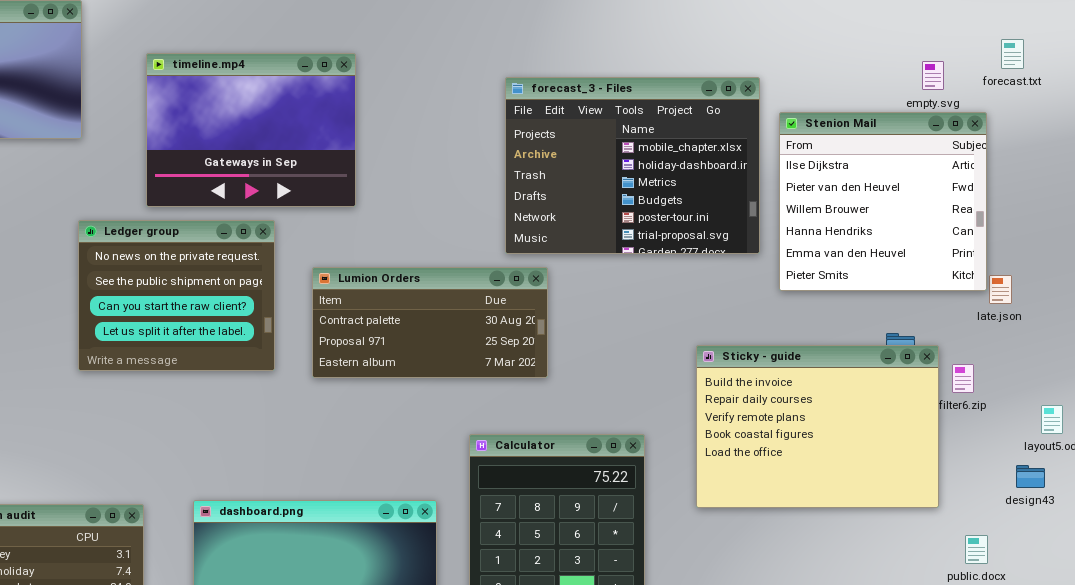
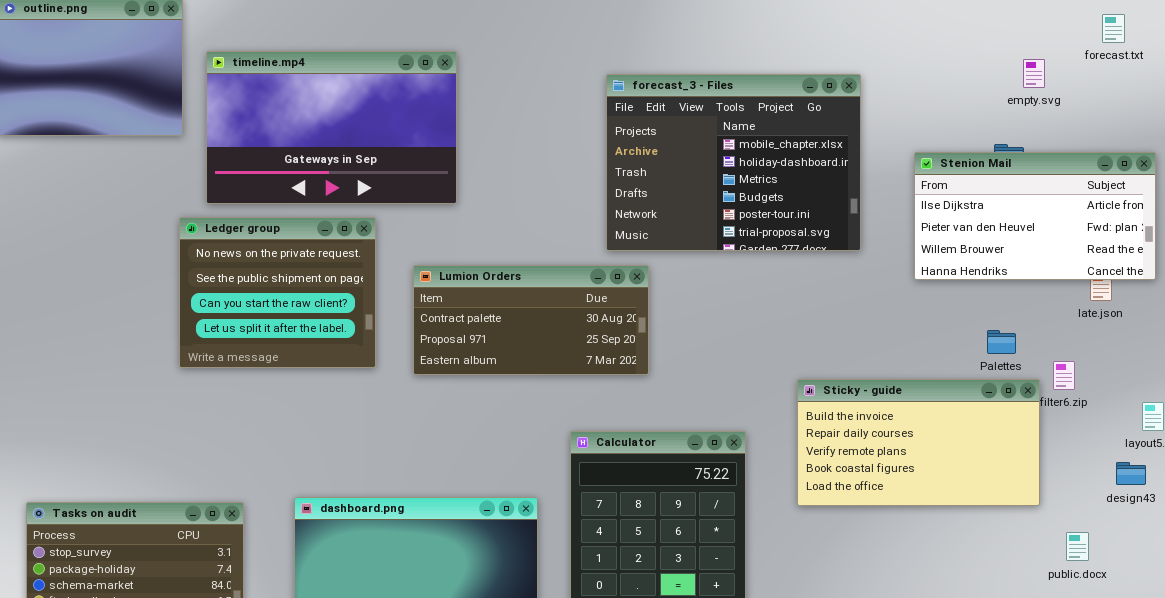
forecast.txt: [1001,39,1024,69] -> [1102,14,1125,43], moved
timeline.mp4: [146,53,356,207] -> [206,51,457,204], resized
Stenion Mail: [779,112,987,291] -> [914,152,1156,280], moved, resized
Sticky - guide: [696,345,939,508] -> [797,379,1040,506], resized

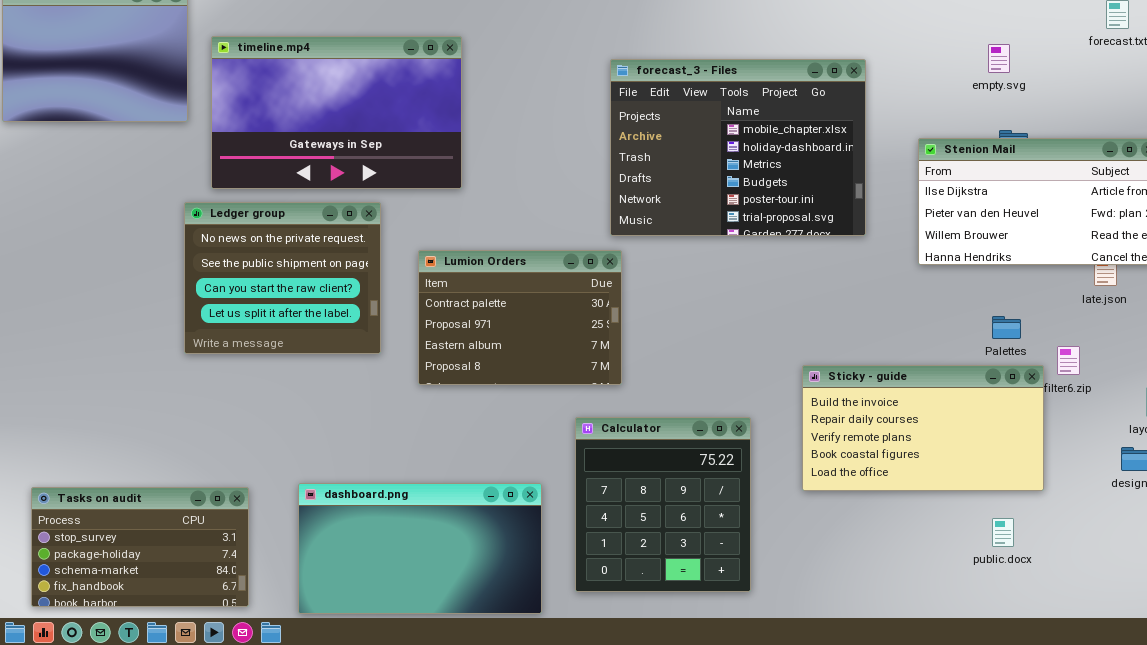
empty.svg: [1023,59,1045,88] -> [988,44,1010,73], moved
Lumion Orders: [413,265,649,375] -> [418,250,622,385], resized
public.docx: [1066,532,1089,561] -> [992,518,1014,547], moved

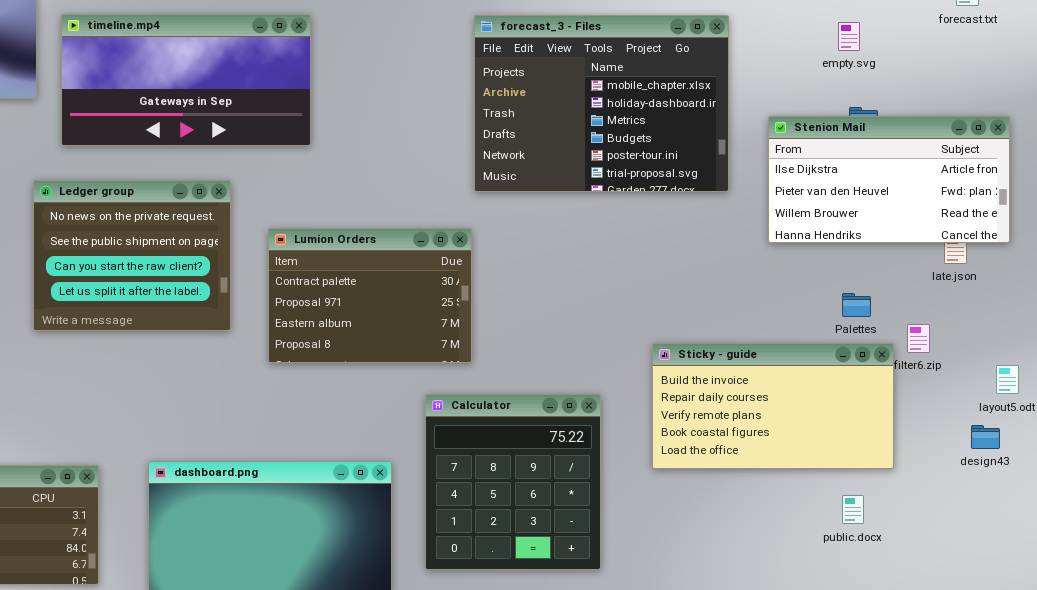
timeline.mp4: [211,36,462,189] -> [61,14,311,146], resized
forecast_3 - Files: [610,59,866,236] -> [474,15,729,192], moved

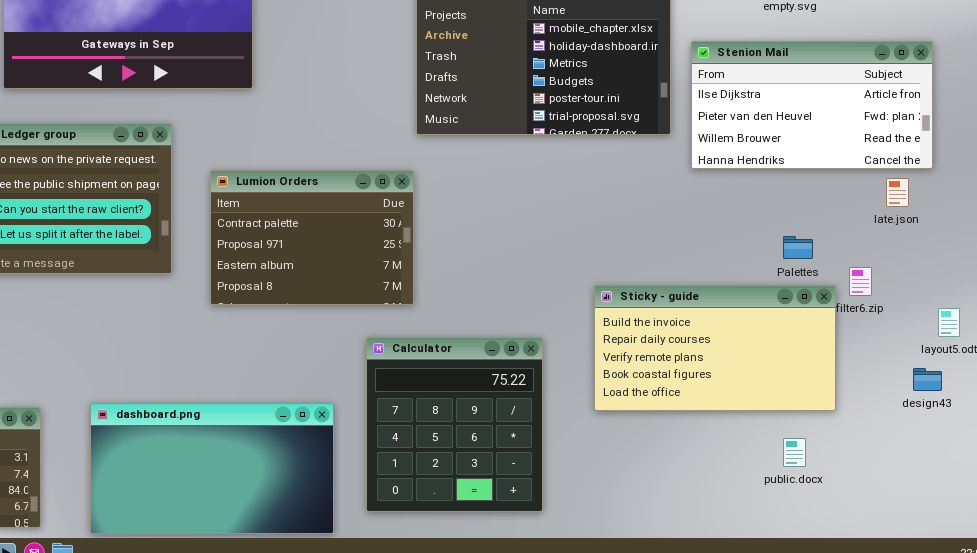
Stenion Mail: [768,116,1010,243] -> [691,41,933,169], moved

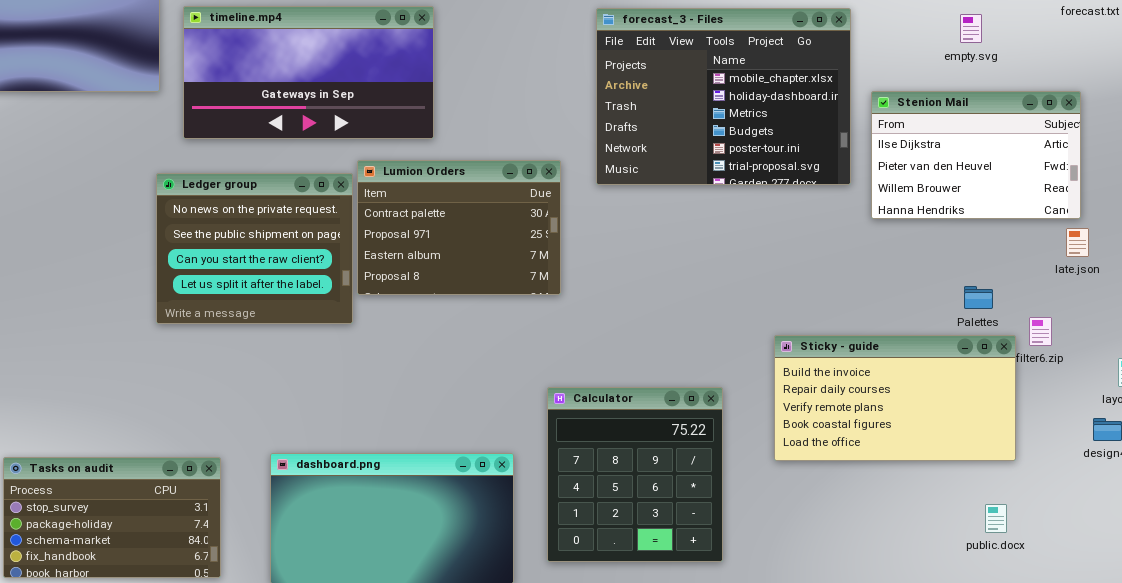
Stenion Mail: [691,41,933,169] -> [871,91,1081,219], resized
Lumion Orders: [210,170,414,305] -> [357,160,561,295], moved
public.docx: [783,438,806,467] -> [985,504,1007,533], moved

